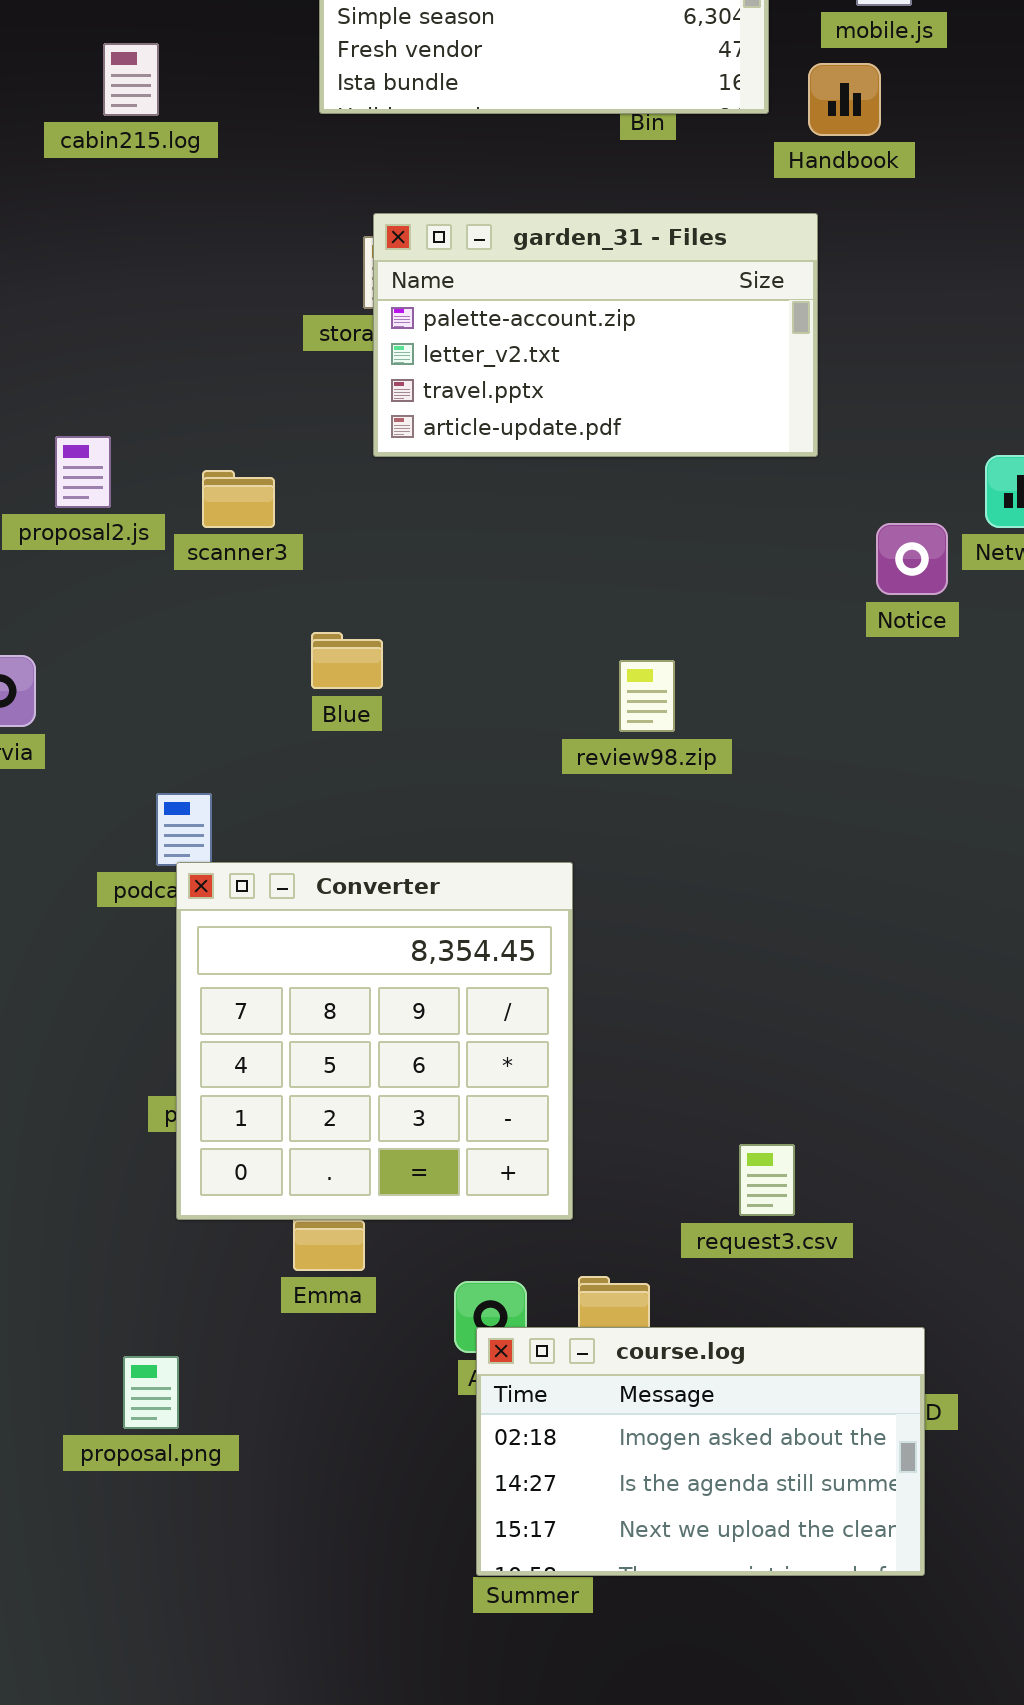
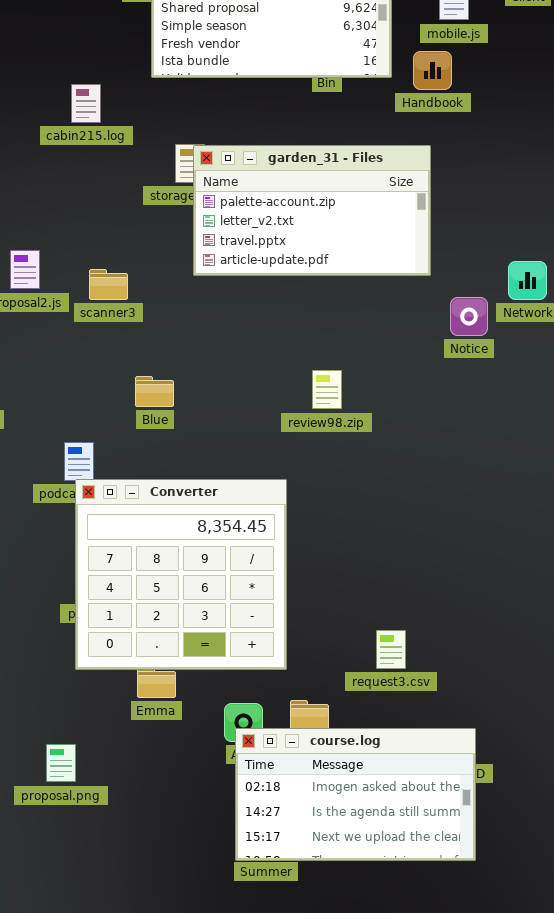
cabin215.log: [103,43,159,116] -> [71,84,101,123], moved
garden_31 - Files: [373,213,818,457] -> [193,145,431,276], moved
Blue: [311,632,383,689] -> [135,376,174,407], moved

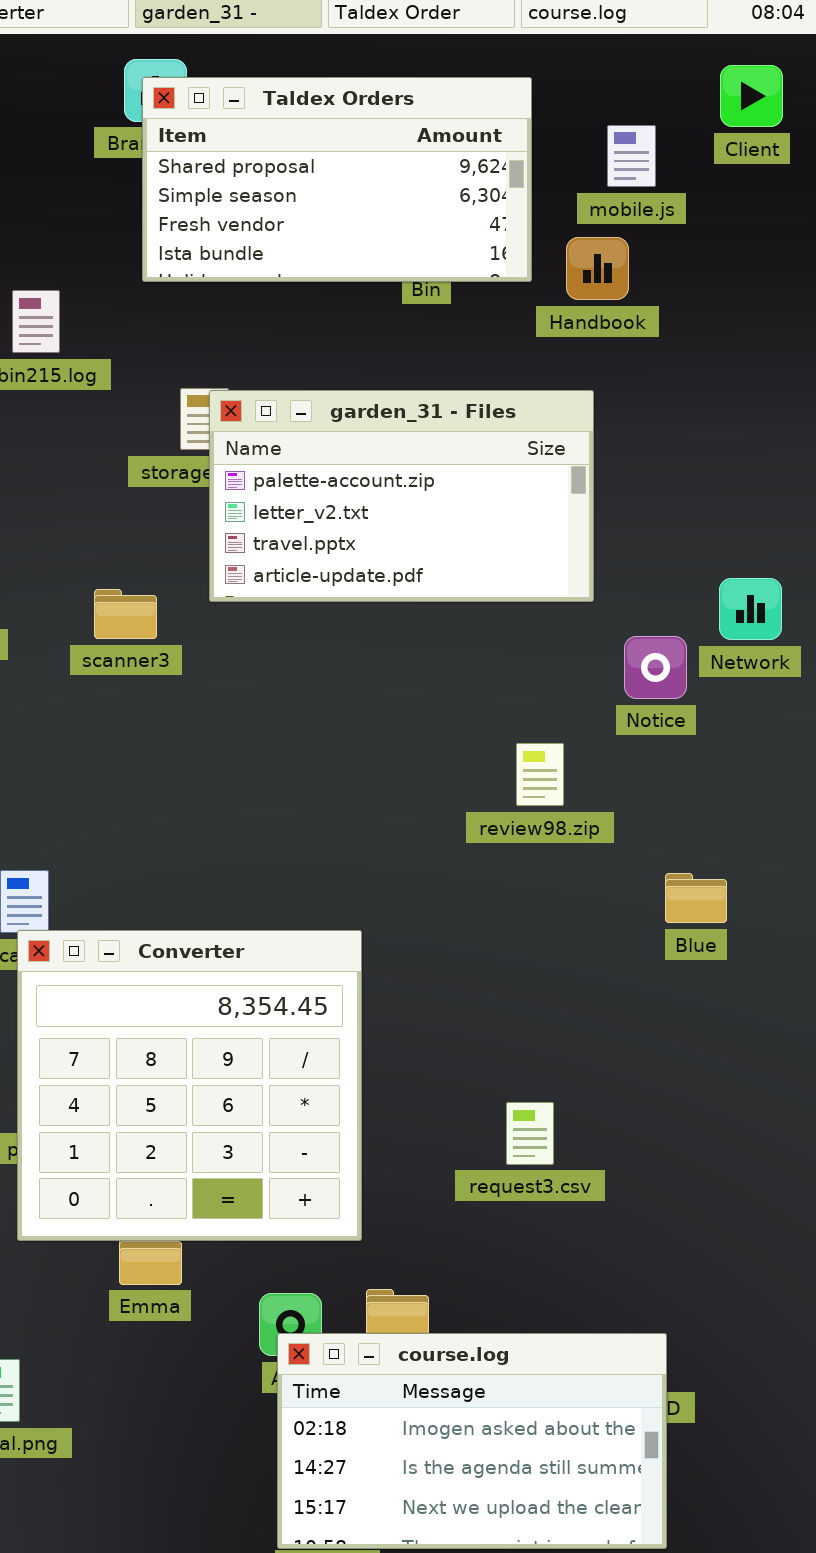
scanner3: [89,269,128,300] -> [94,589,157,639], moved
review98.zip: [312,370,342,409] -> [516,743,564,806], moved
Blue: [135,376,174,407] -> [665,873,727,923], moved
request3.csv: [376,630,406,669] -> [506,1102,554,1165], moved

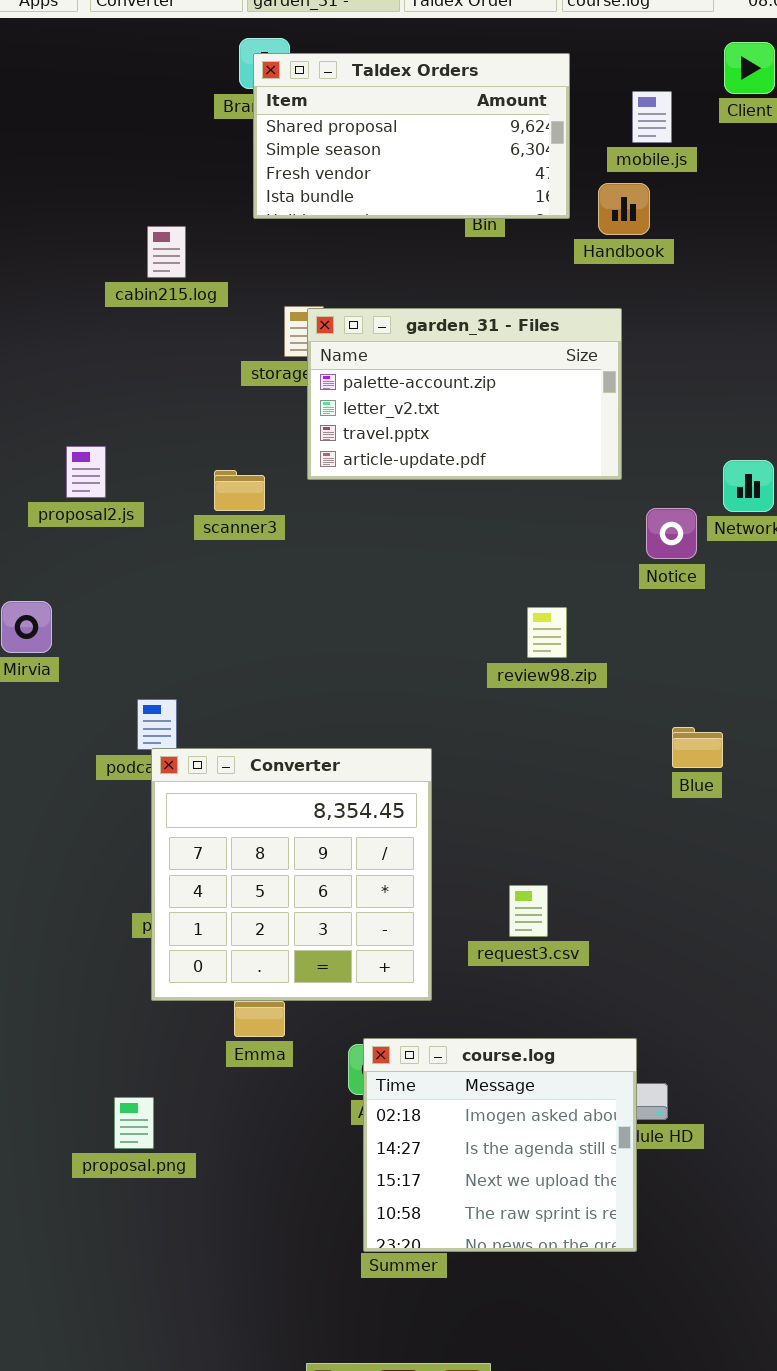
review98.zip: [516,743,564,806] -> [527,607,567,658], moved
Blue: [665,873,727,923] -> [672,727,723,768], moved
request3.csv: [506,1102,554,1165] -> [509,885,548,937], moved
course.log: [277,1333,667,1549] -> [363,1038,637,1252], resized

